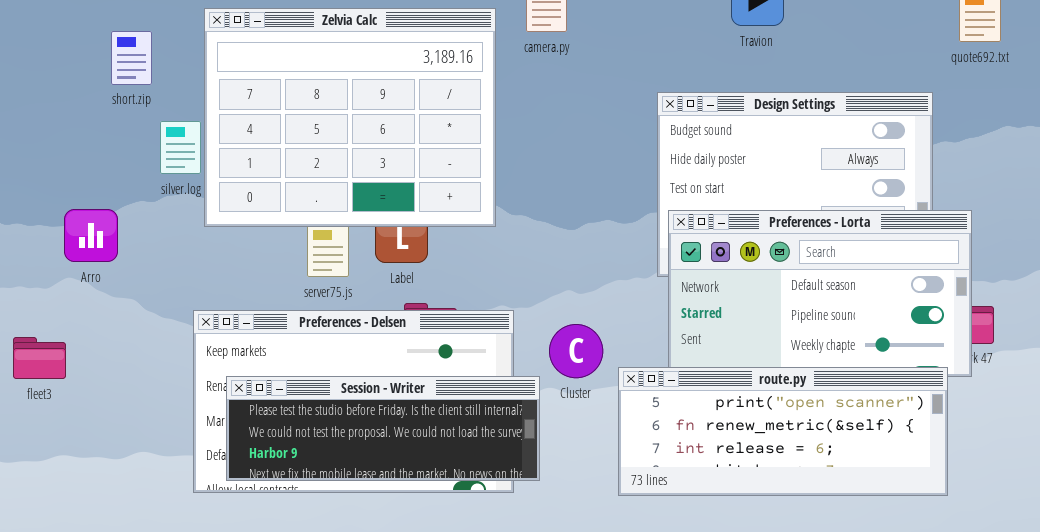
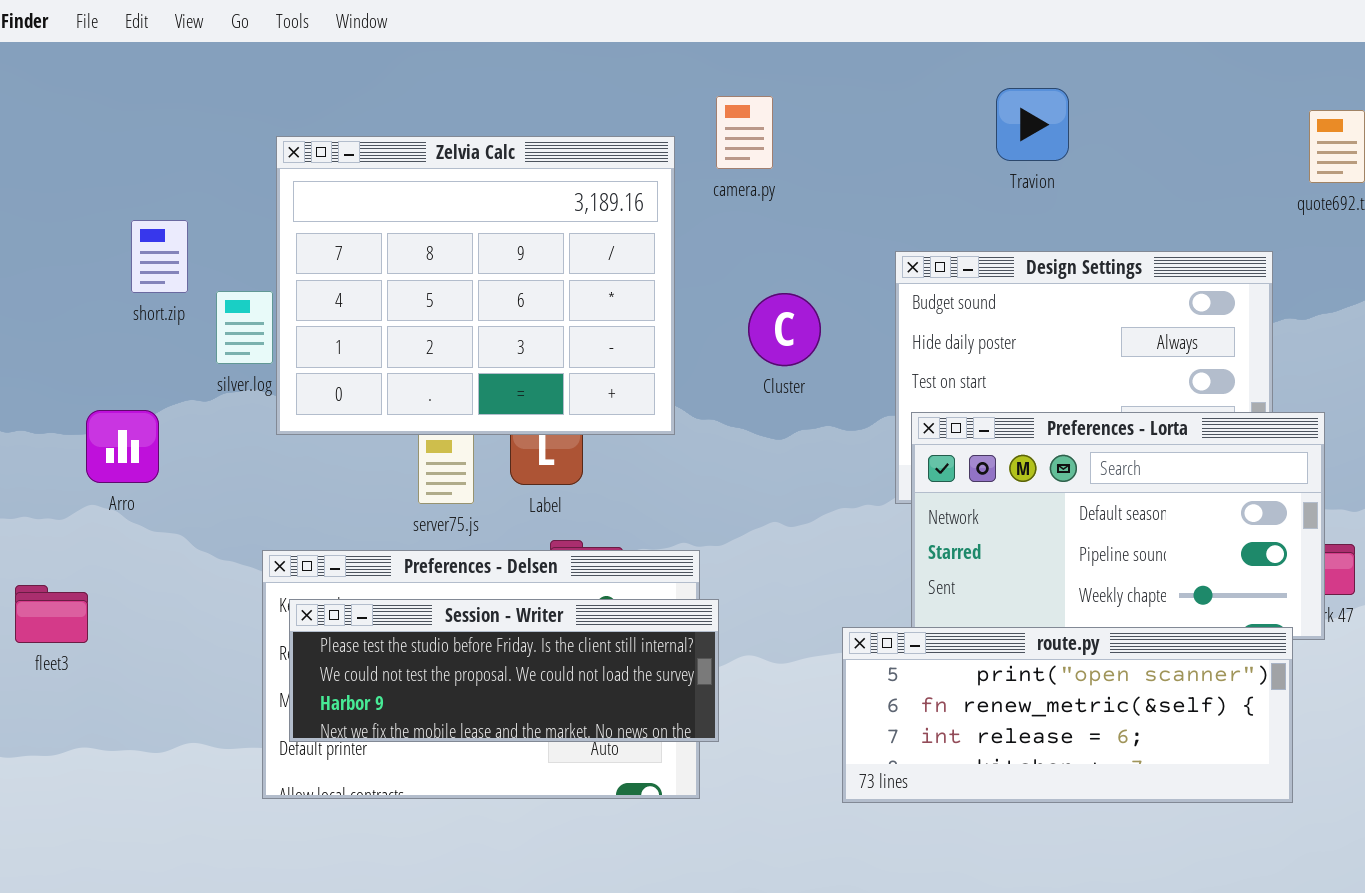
short.zip: [111,31,152,85] -> [131,220,188,293], moved
Cluster: [549,324,603,378] -> [748,293,821,366], moved
Session - Writer: [226,376,540,481] -> [289,599,719,742], moved

